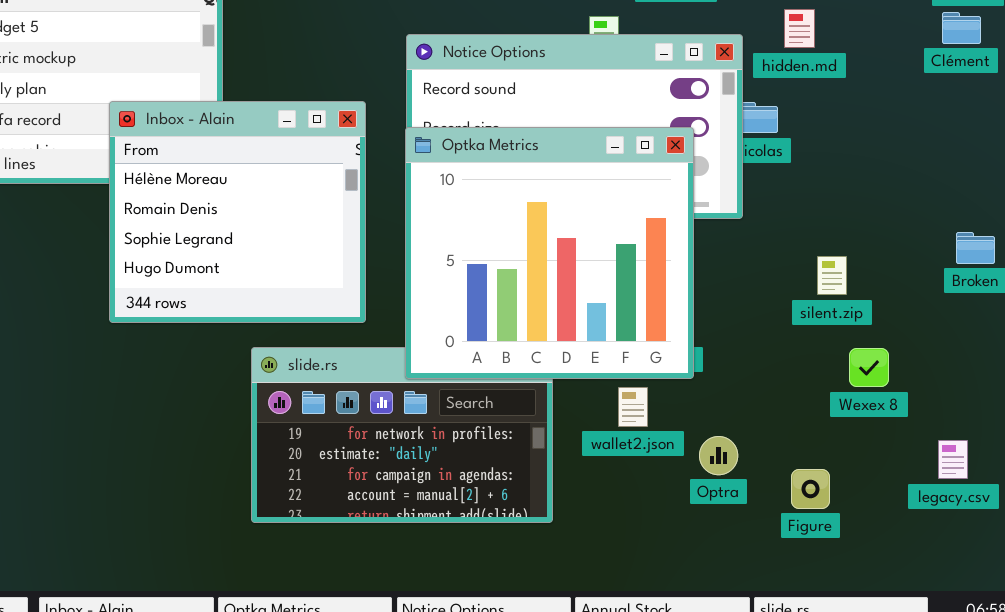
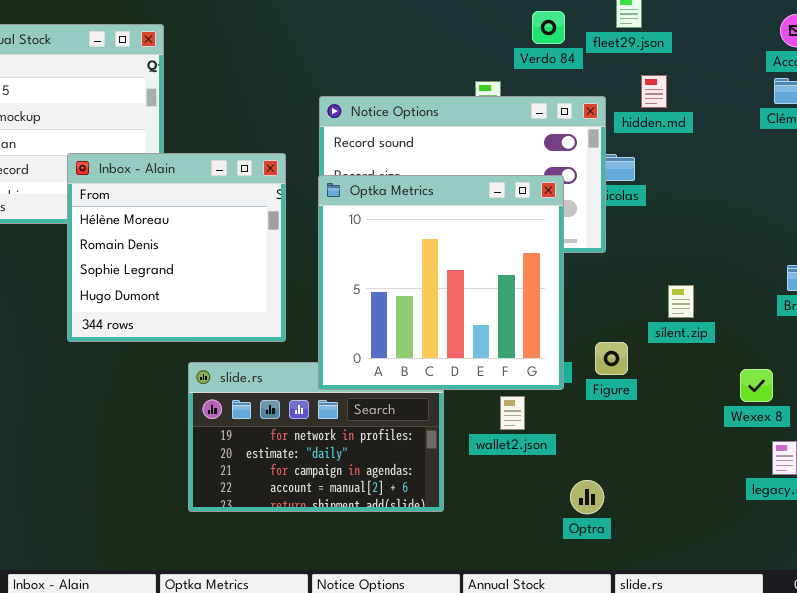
Wexex 8: [849,348,889,387] -> [740,369,773,402], moved
Optra: [699,436,738,475] -> [570,480,604,514], moved
Figure: [791,469,830,509] -> [595,342,628,375], moved

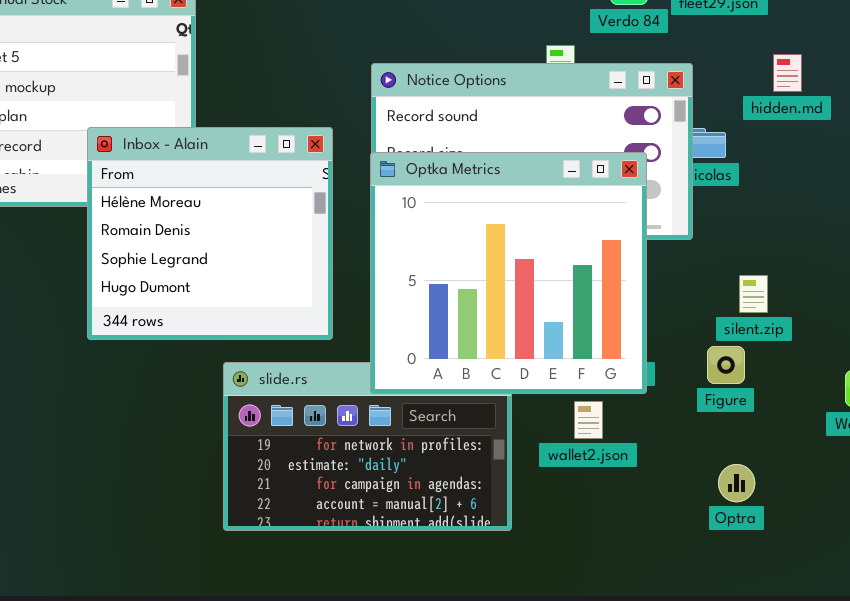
hidden.md: [641,75,667,108] -> [773,54,802,92], moved
silent.zip: [668,285,694,318] -> [739,275,768,313], moved
Figure: [595,342,628,375] -> [707,346,745,384], moved
Optra: [570,480,604,514] -> [718,464,755,502], moved

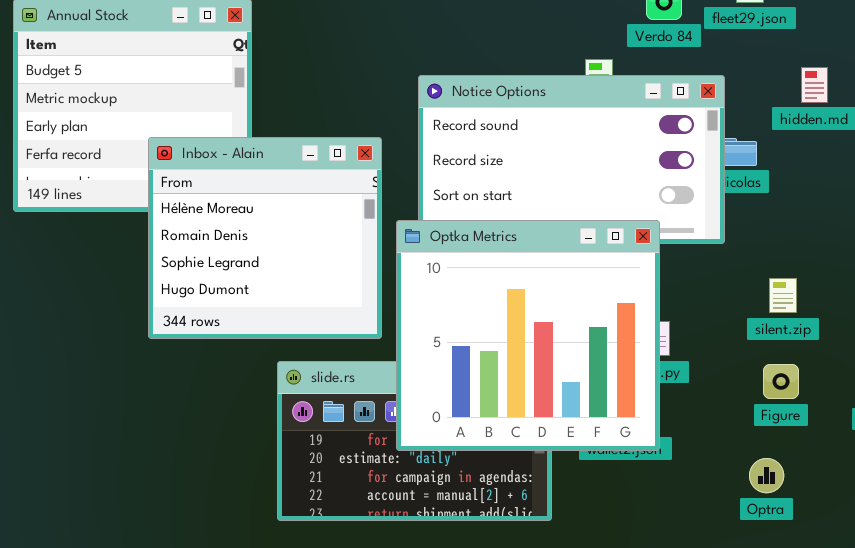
Optka Metrics: [370,152,647,394] -> [396,220,660,451], moved
Figure: [707,346,745,384] -> [763,364,799,399], moved

